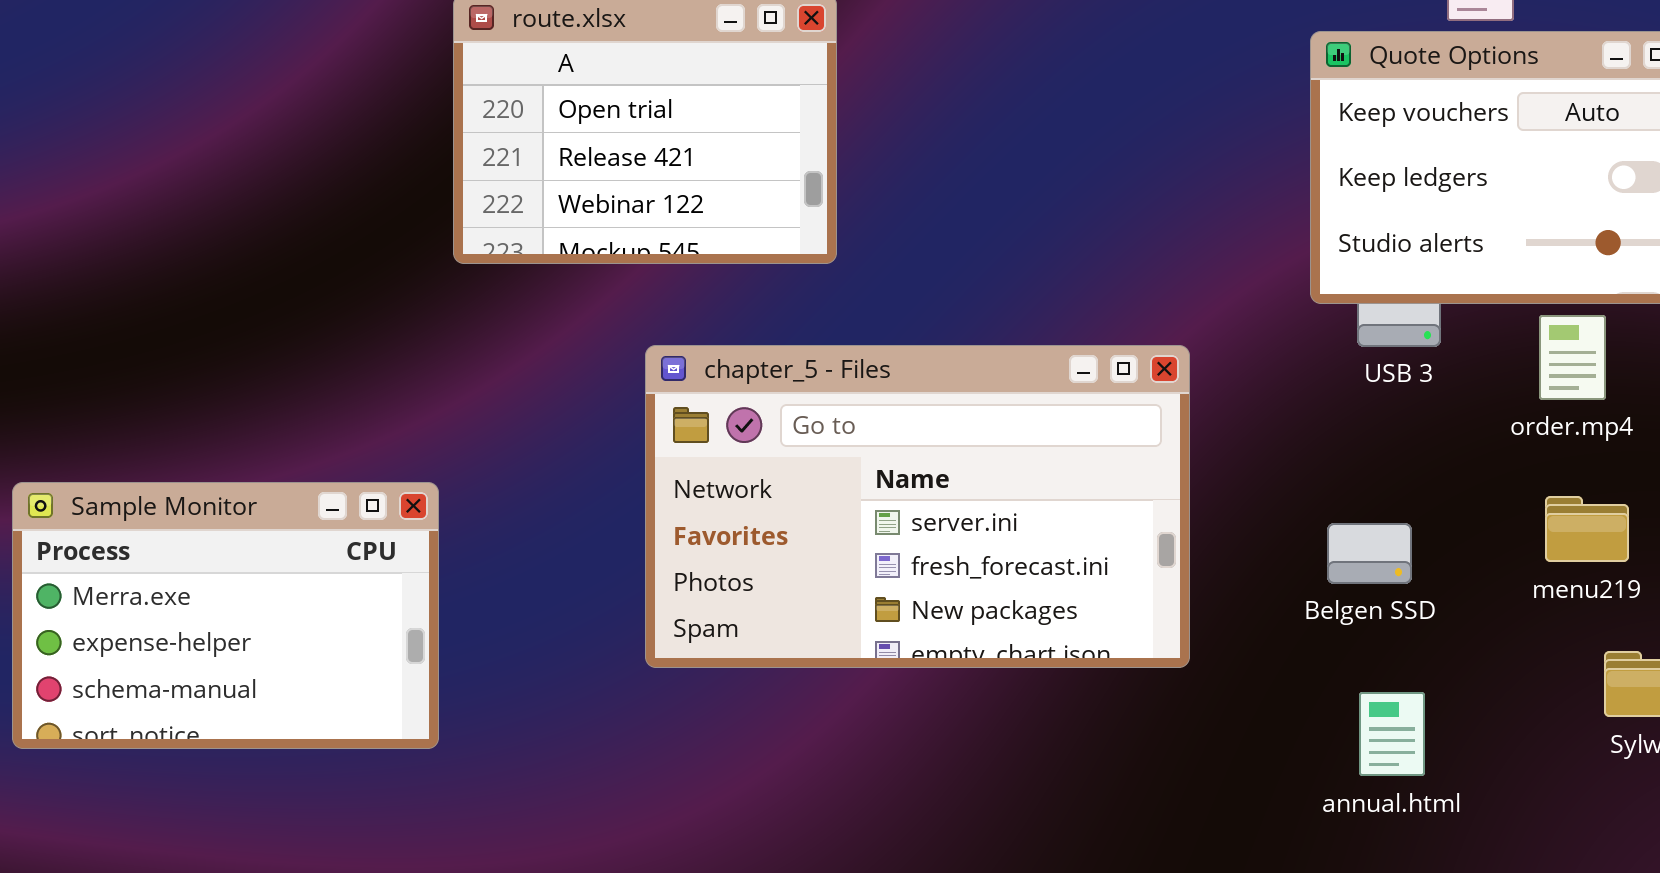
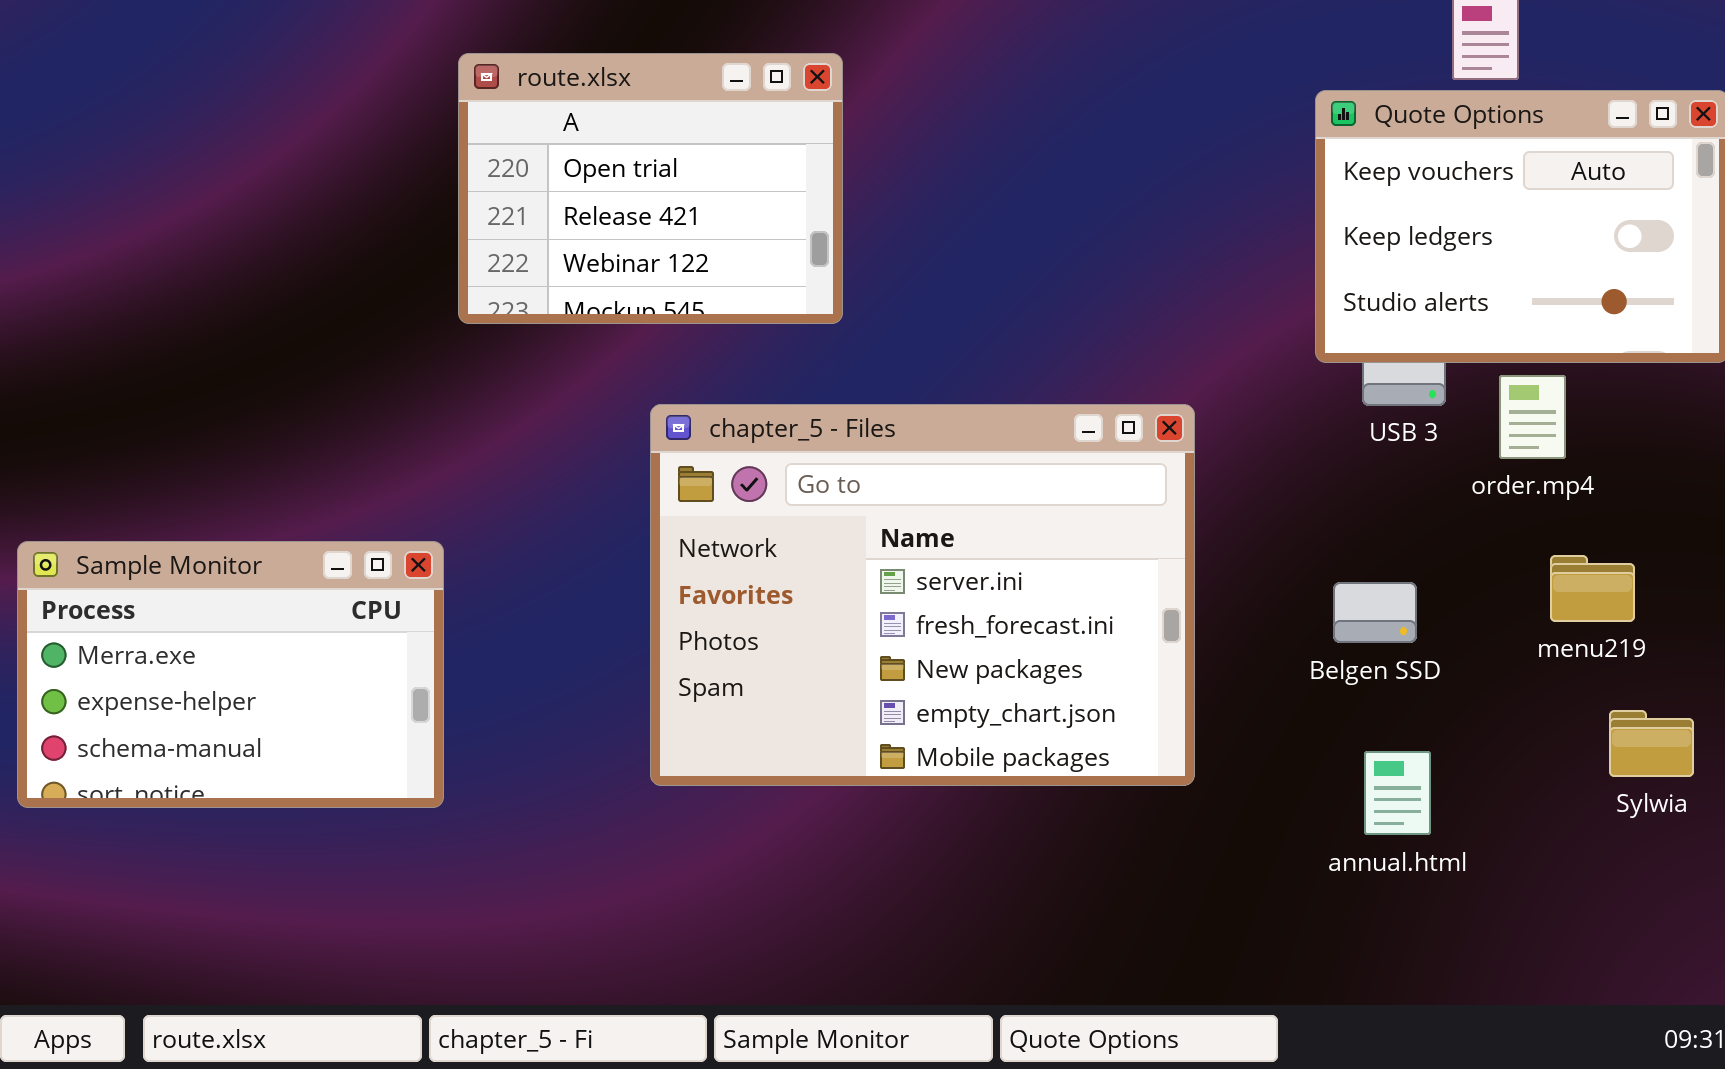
order.mp4: [1539,315,1606,400] -> [1499,375,1566,459], moved
chapter_5 - Files: [645,345,1190,668] -> [650,404,1195,786], resized

